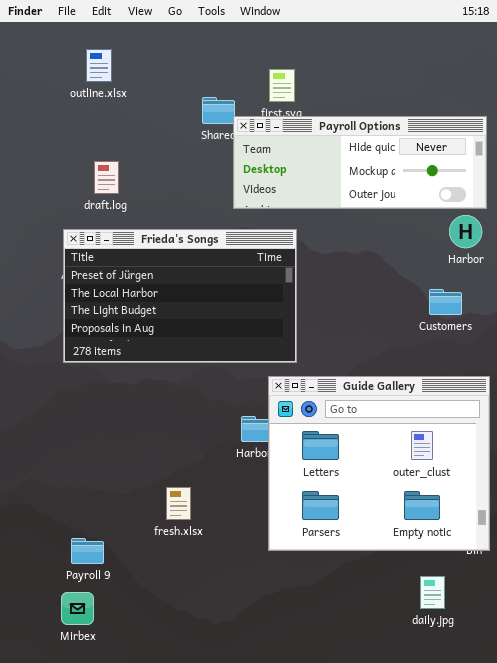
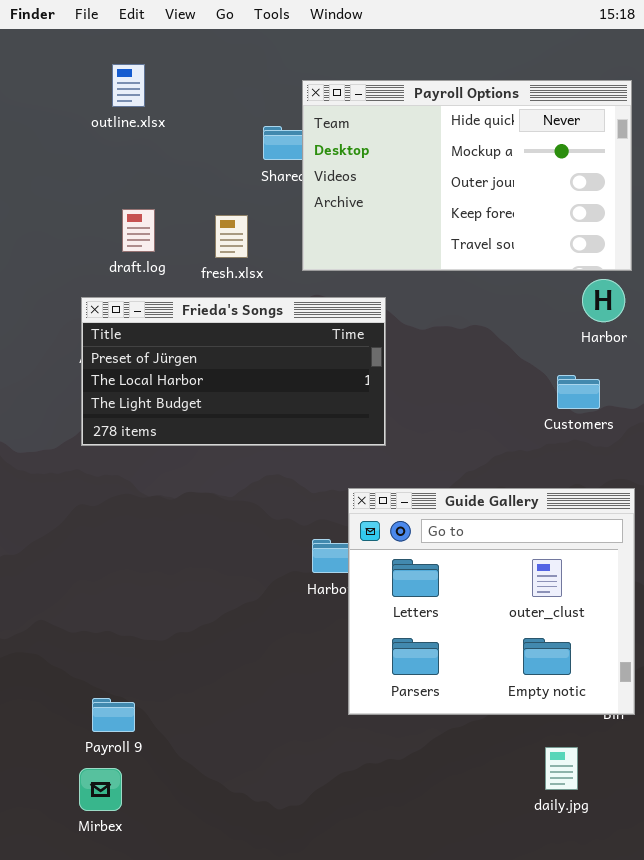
Payroll Options: [233,116,487,209] -> [302,80,632,271], resized
Frieda's Songs: [63,229,297,363] -> [81,297,386,446], resized
fresh.xlsx: [166,487,191,520] -> [215,215,248,258], moved

